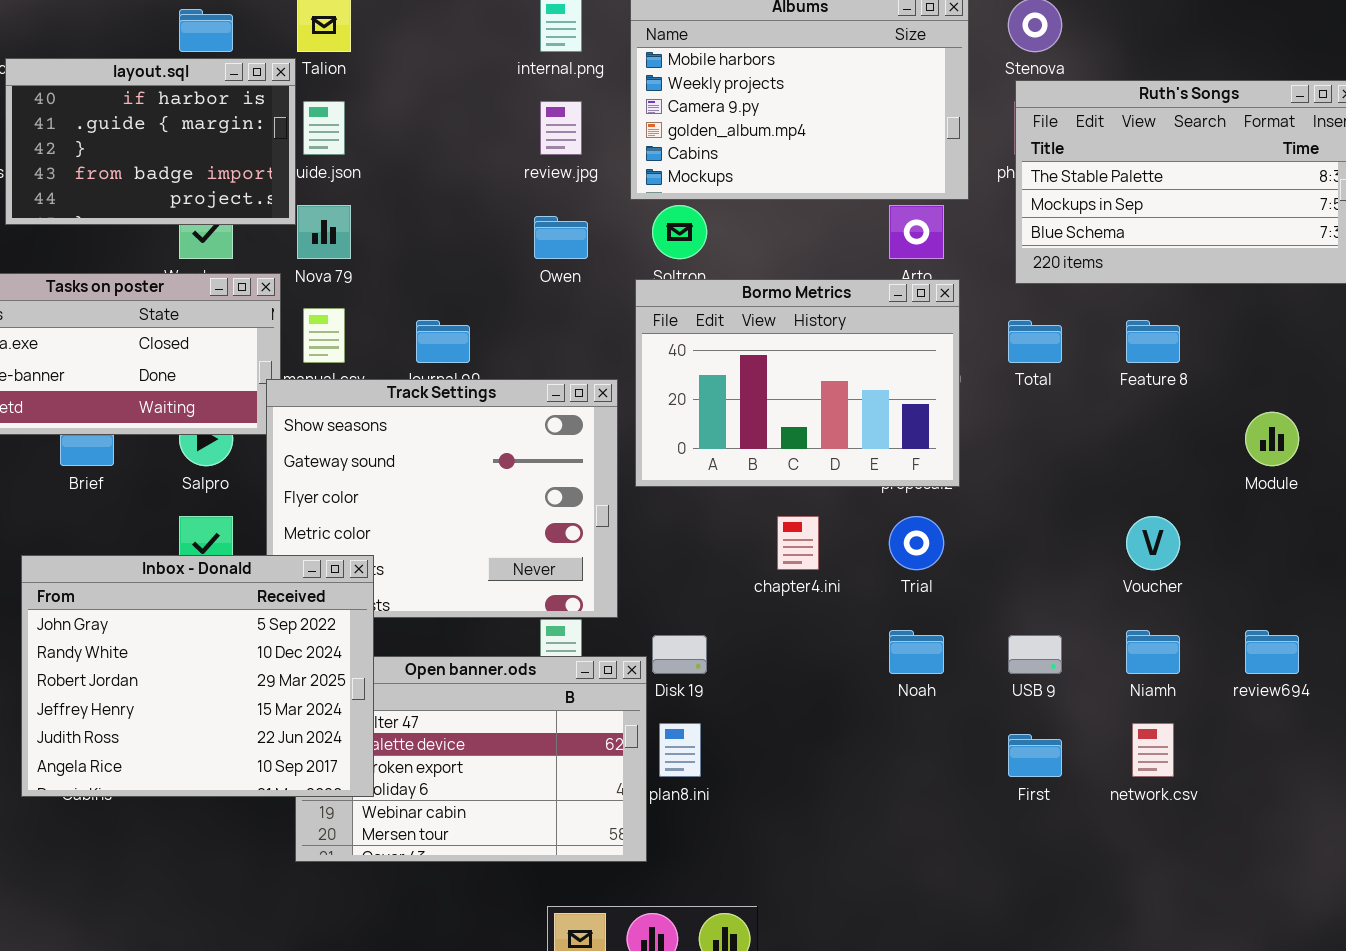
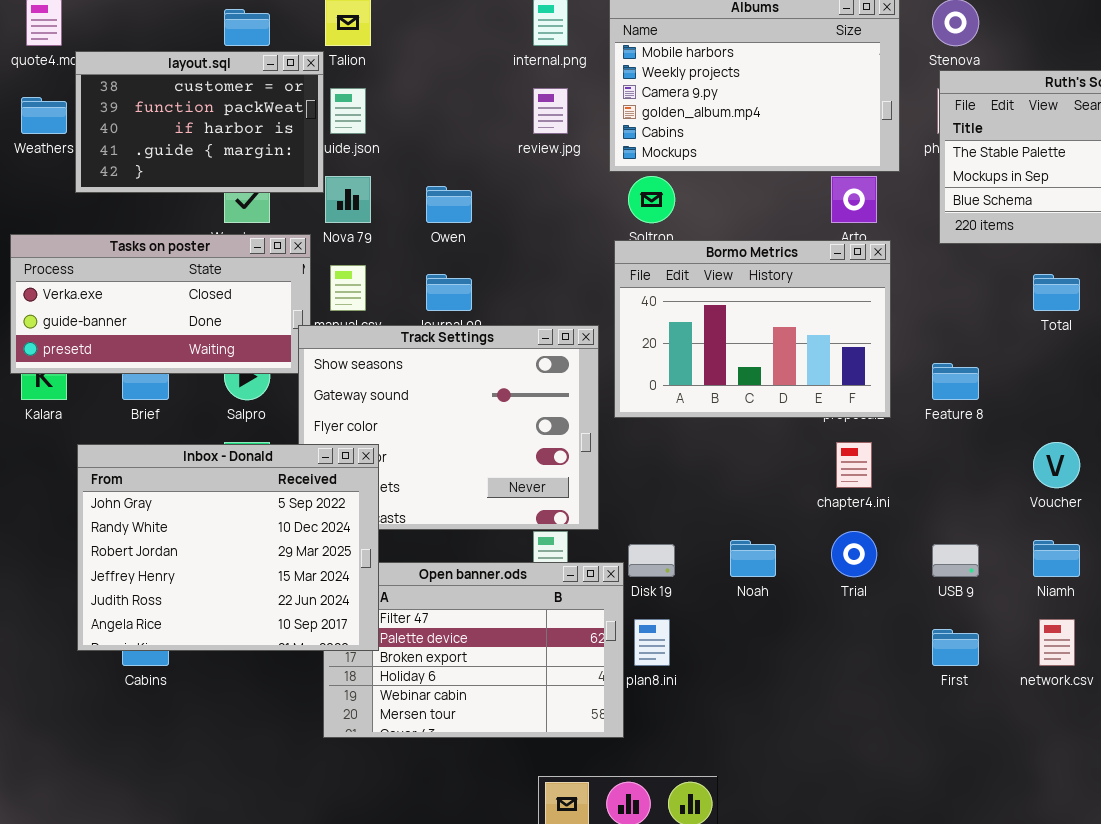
layout.sql: [5,58,296,225] -> [75,51,324,193], scrolled up 2 rows
Owen: [534,216,588,259] -> [426,186,472,223], moved
Total: [1008,320,1062,363] -> [1033,274,1080,311], moved
Feature 8: [1126,320,1180,363] -> [932,363,979,400], moved
chapter4.ini: [777,516,819,570] -> [836,442,872,488], moved
Trial: [889,516,944,570] -> [831,531,877,577], moved
Inbox - Donald: [21,555,374,797] -> [77,444,379,651], moved
Noah: [889,630,944,674] -> [730,540,776,577], moved

